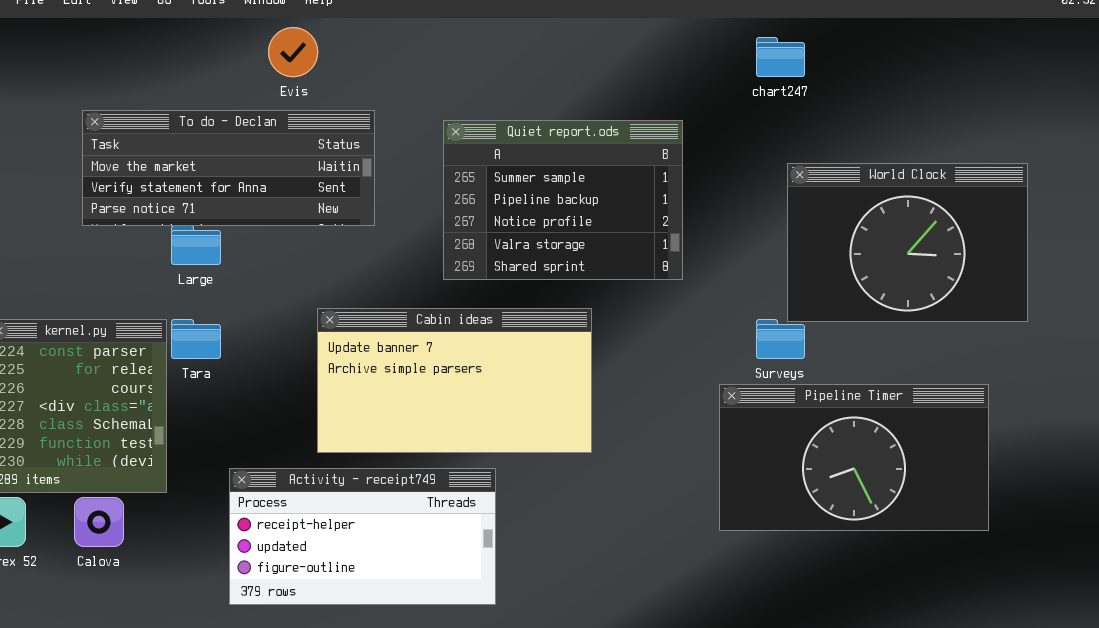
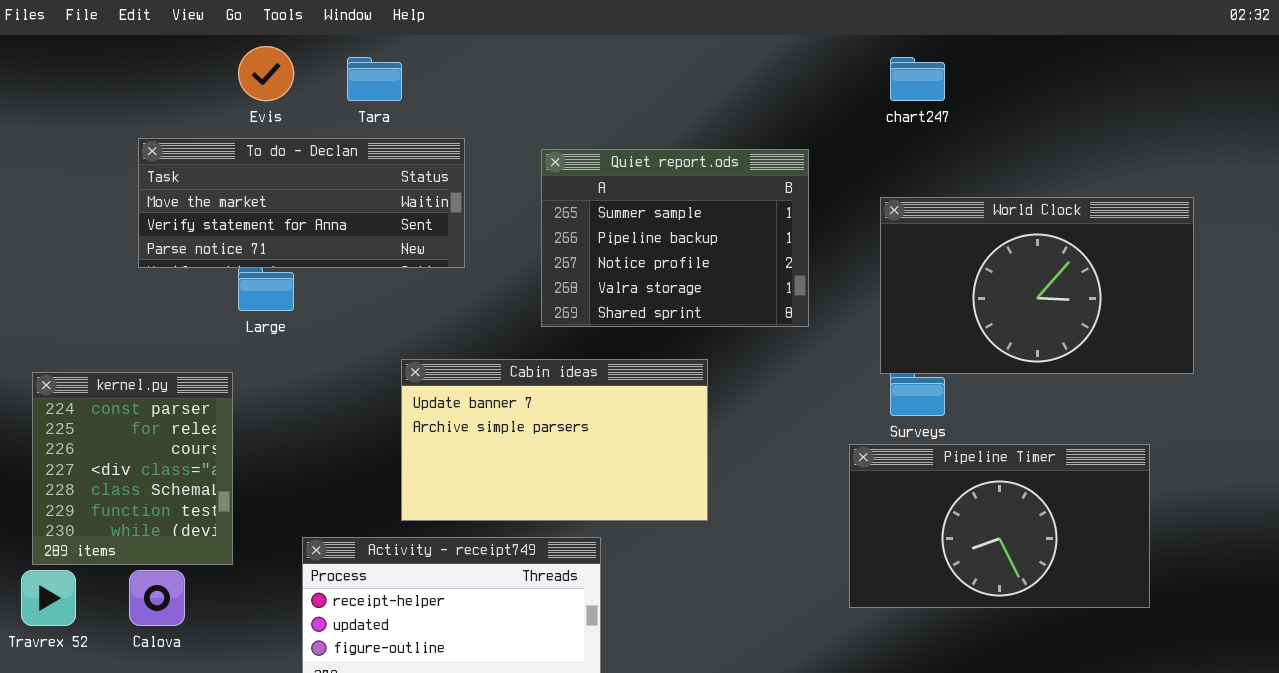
Evis: [268,27,318,77] -> [238,46,294,101], moved
World Clock: [787,163,1028,322] -> [880,197,1194,374], resized
Tara: [171,319,221,359] -> [347,57,402,101], moved

